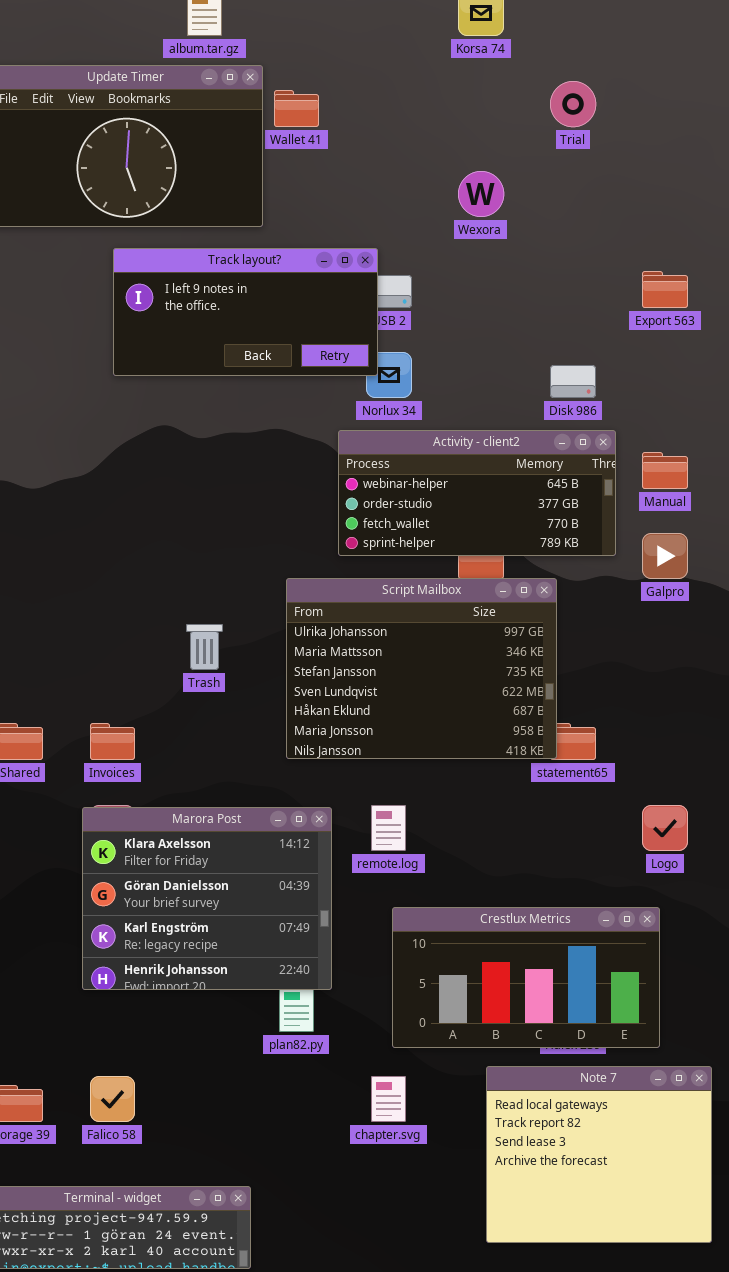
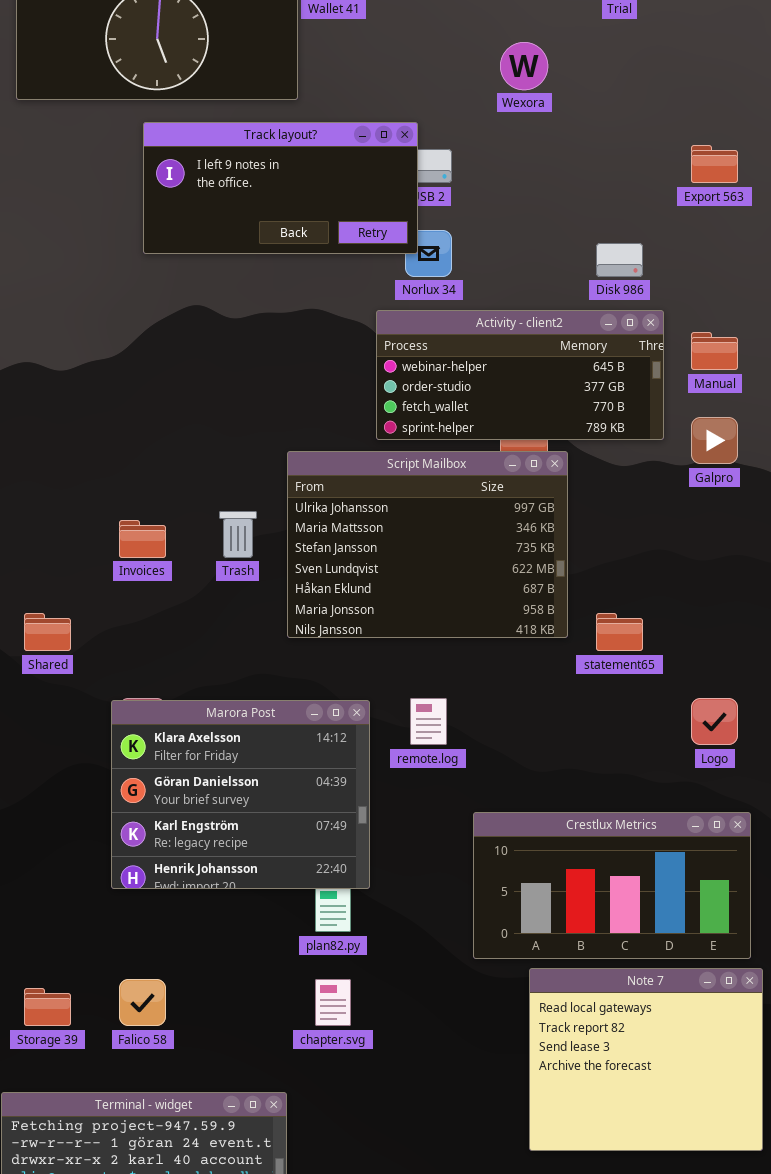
Script Mailbox: [286,578,557,759] -> [287,451,568,638], moved
Invoices: [90,723,135,760] -> [119,520,166,558], moved
Crestlux Metrics: [392,907,660,1048] -> [473,812,751,959], moved
chapter.svg: [371,1076,406,1122] -> [315,979,351,1026], moved

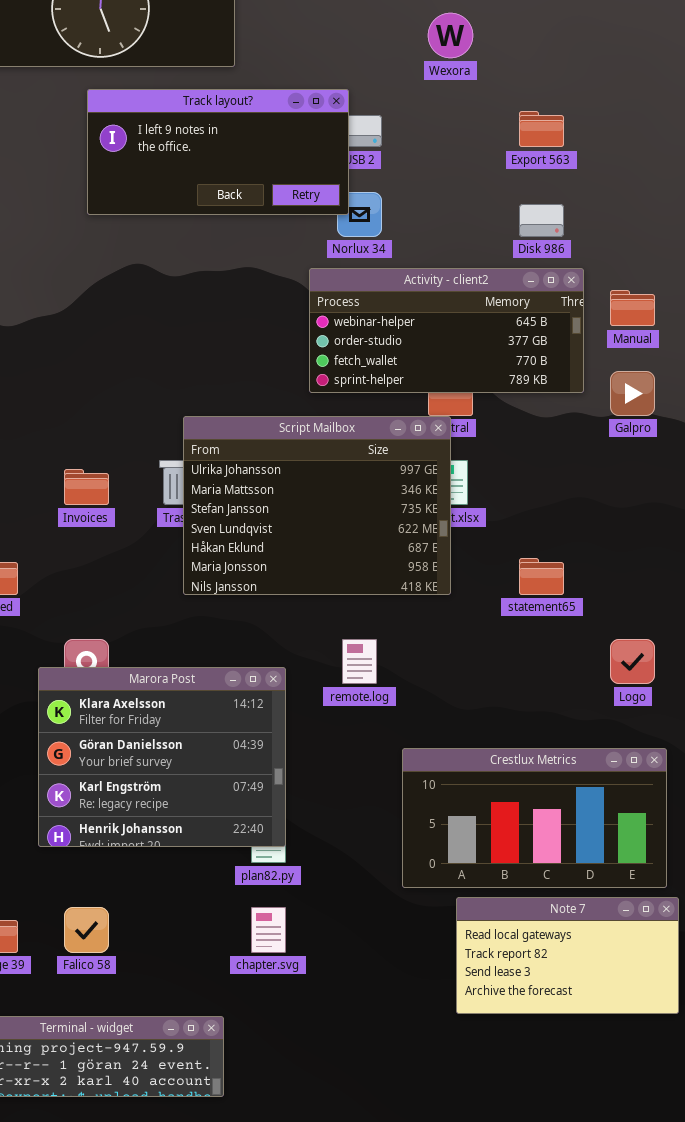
Export 563: [691,145,738,183] -> [519,111,564,147], moved
Script Mailbox: [287,451,568,638] -> [183,416,451,595], moved
Marora Post: [111,700,370,889] -> [38,667,286,847], moved
Note 7: [529,968,763,1151] -> [456,897,679,1014], resized

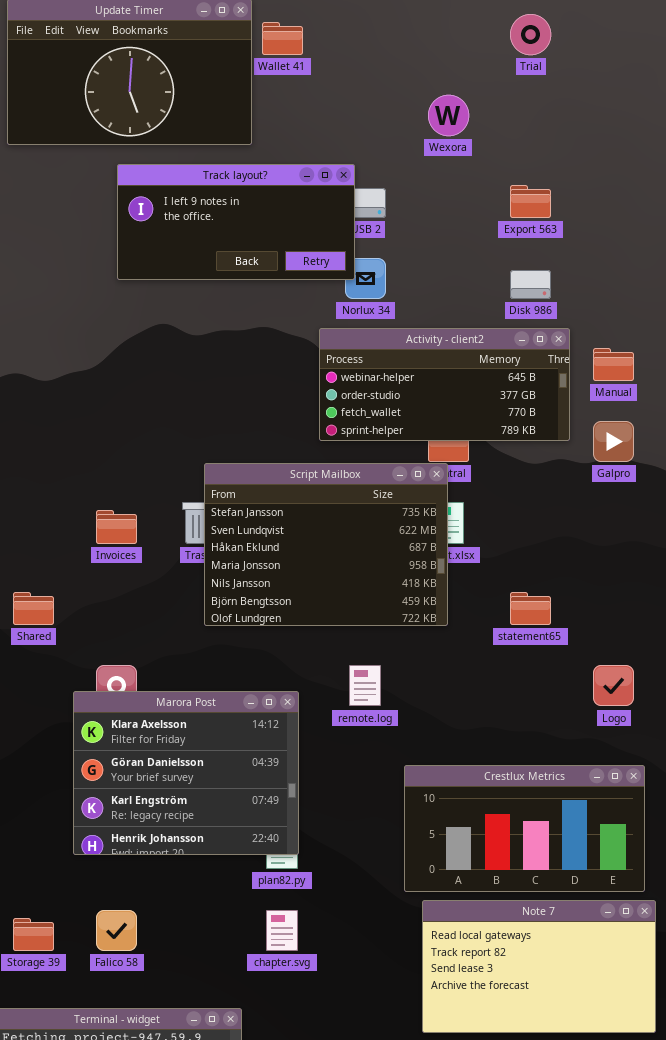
Script Mailbox: [183,416,451,595] -> [204,463,448,626], scrolled down 2 rows
Note 7: [456,897,679,1014] -> [422,900,656,1033], resized

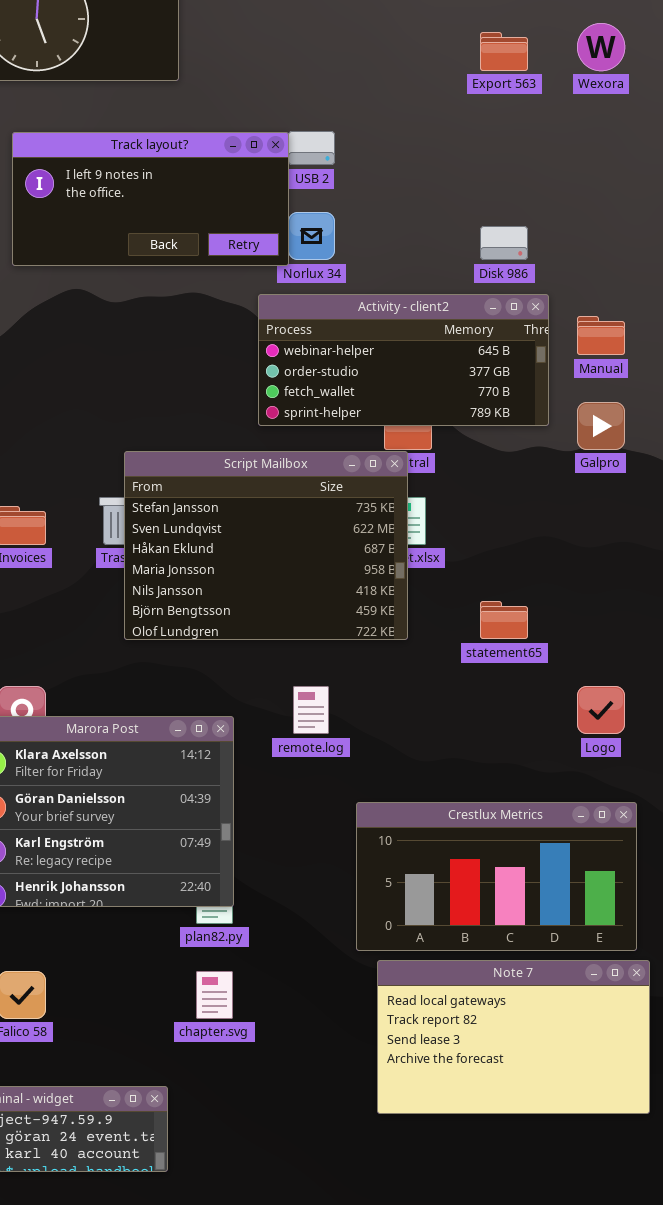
Wexora: [428,95,469,136] -> [577,23,625,71], moved
Track layout?: [117,164,355,280] -> [12,132,289,266], moved
Export 563: [510,185,551,218] -> [480,32,528,71], moved

